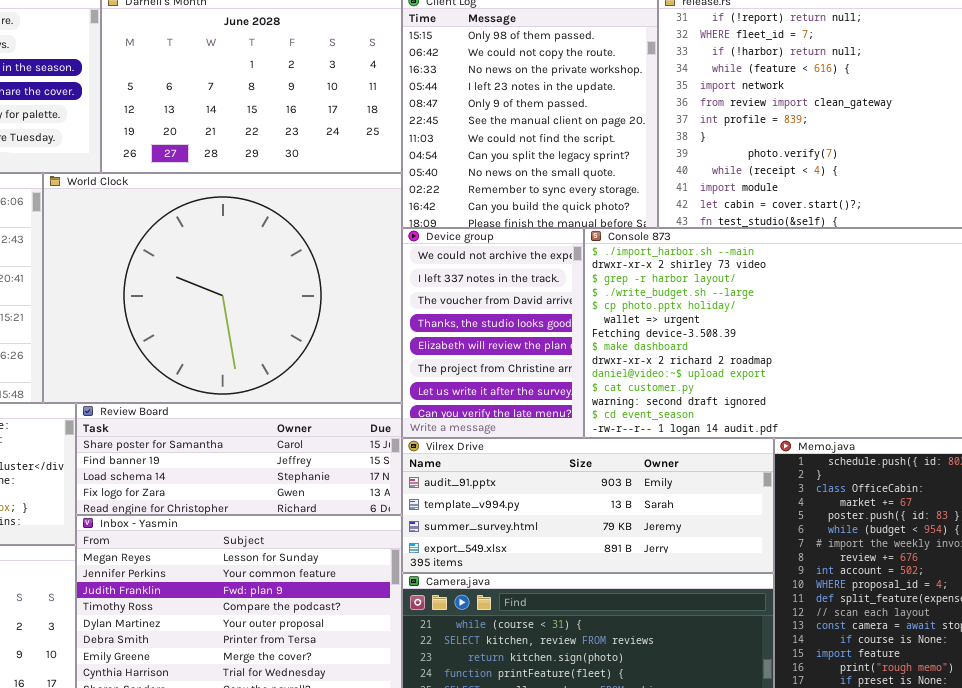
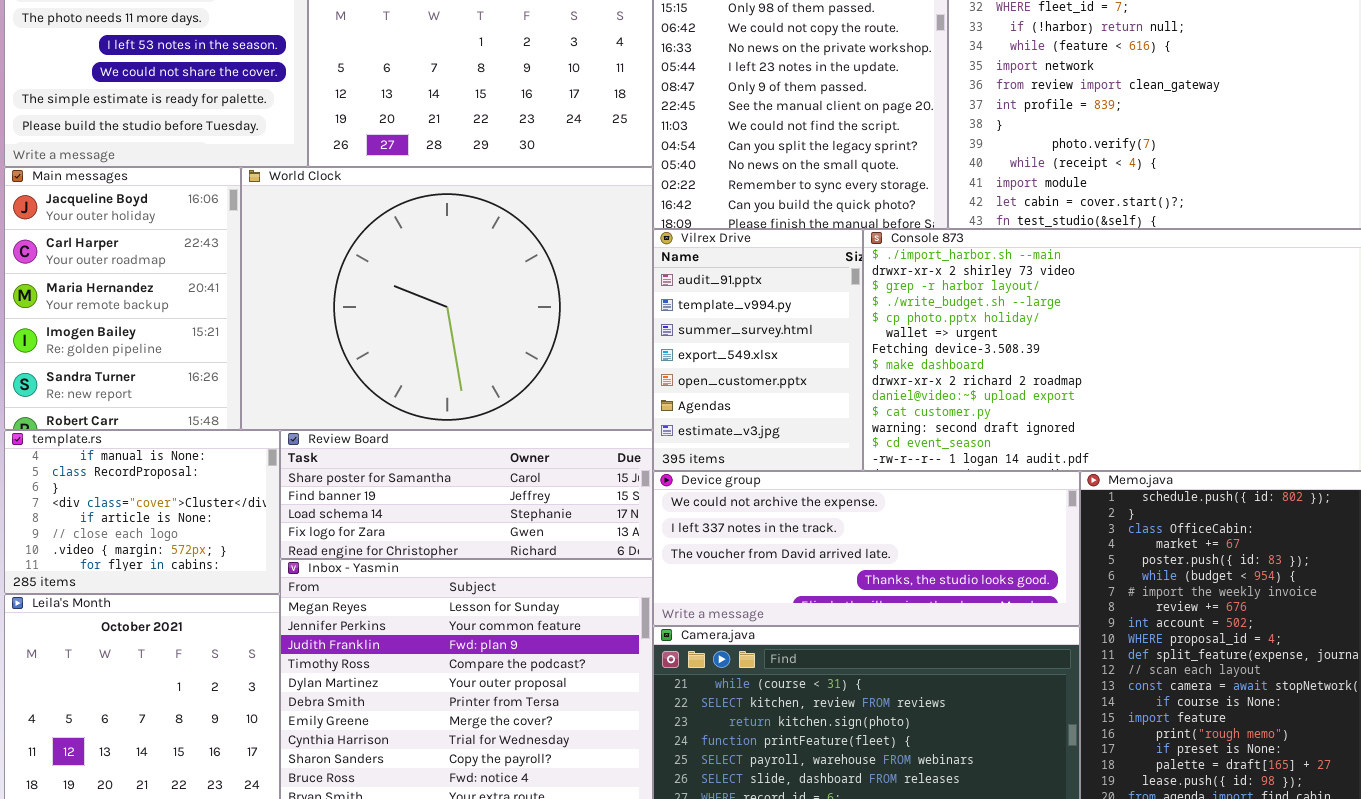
Device group: [402,228,584,438] -> [653,471,1080,626], moved, resized
Vilrex Drive: [402,438,774,573] -> [653,229,863,471], moved, resized

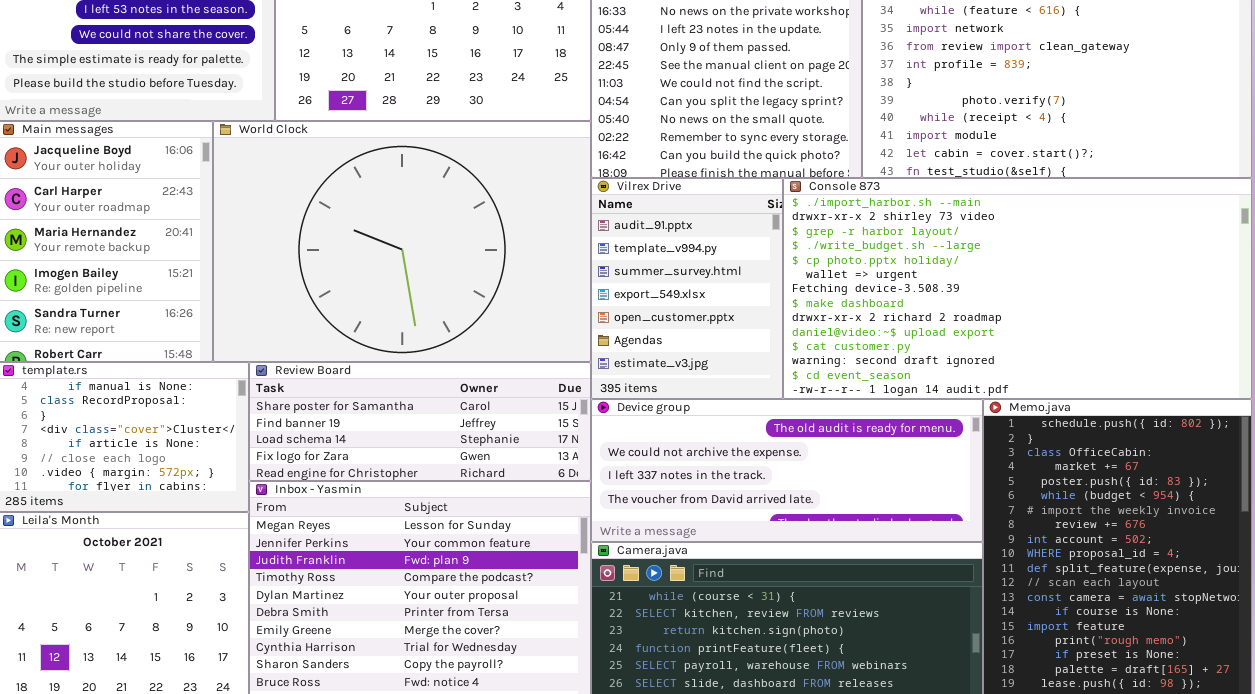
Device group: [653,471,1080,626] -> [591,399,983,542], scrolled up 1 row

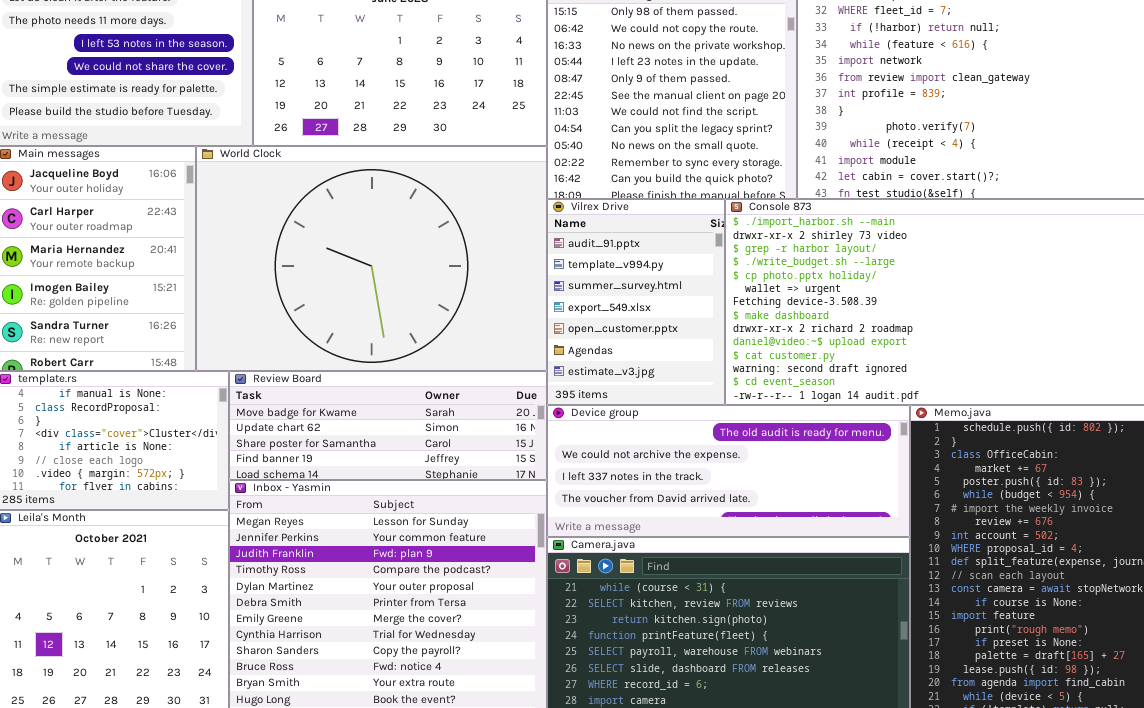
Review Board: [249,362,591,481] -> [229,371,547,480], scrolled up 2 rows

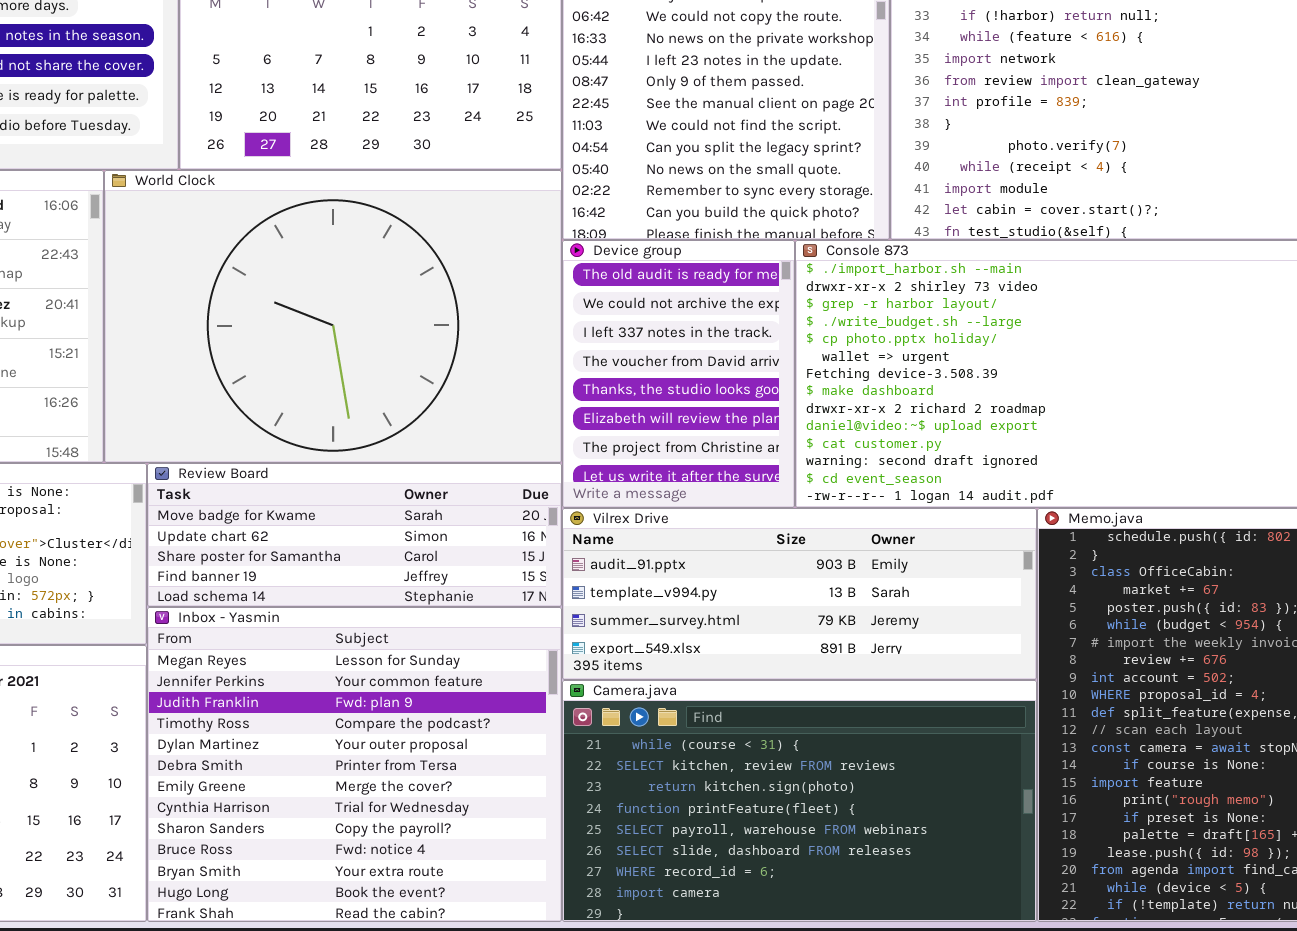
Vilrex Drive: [547,199,725,405] -> [562,508,1037,680], moved, resized
Device group: [547,405,910,537] -> [562,240,795,508], moved, resized

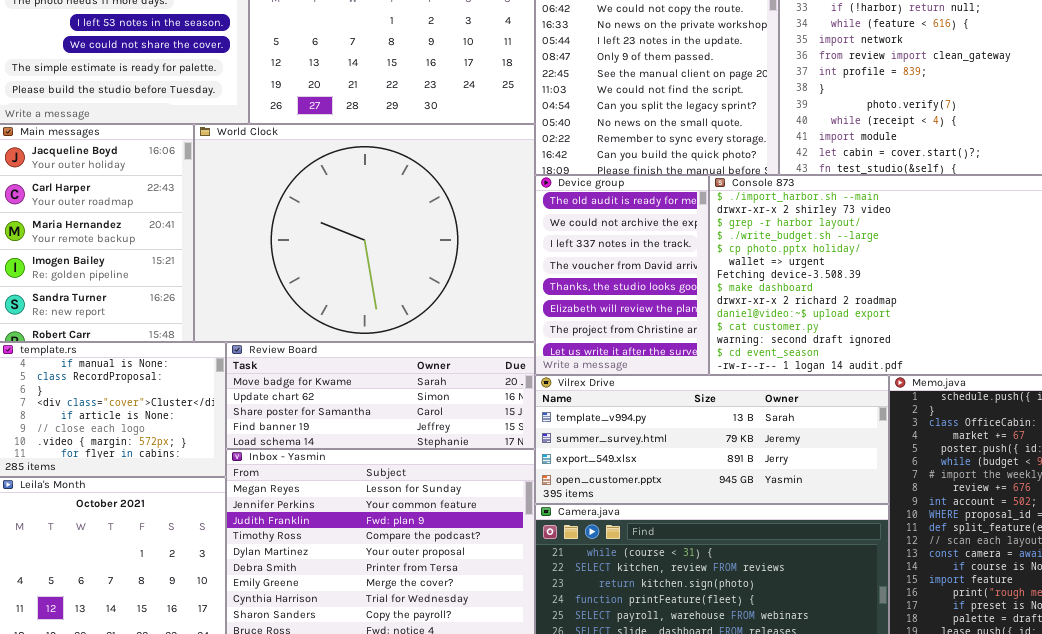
Vilrex Drive: [562,508,1037,680] -> [535,375,889,504], scrolled down 1 row

